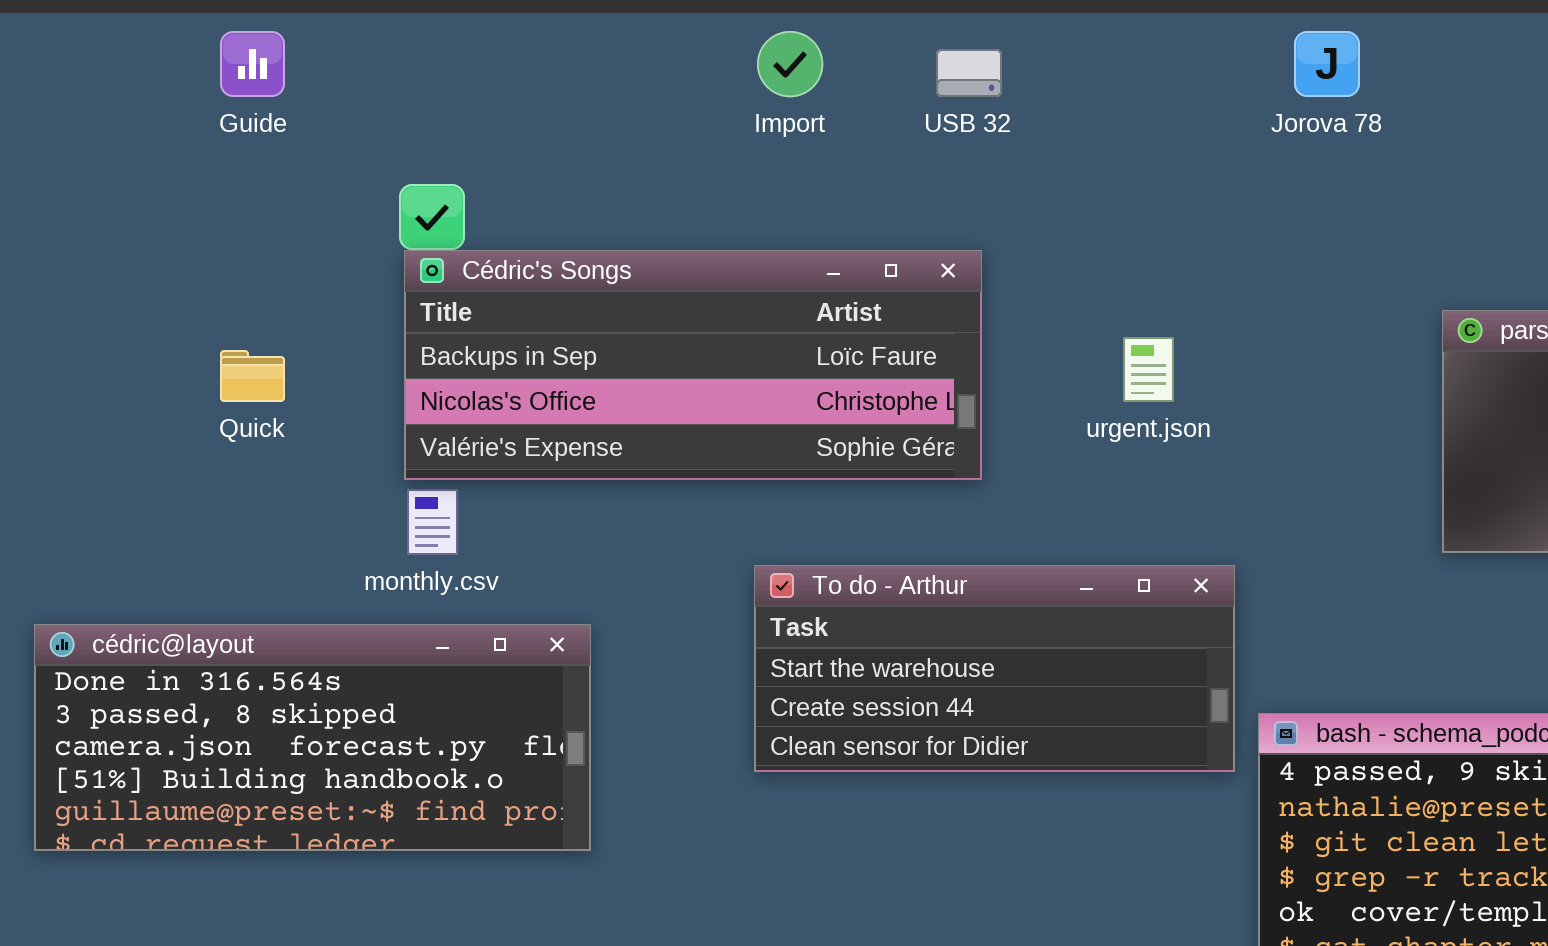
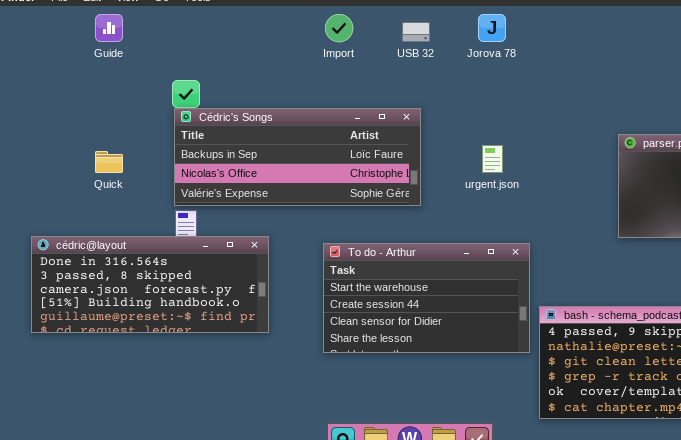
Jorova 78: [1294,31,1360,97] -> [478,14,506,42], moved
To do - Arthur: [754,565,1235,772] -> [323,243,530,353], resized
cédric@layout: [34,624,591,851] -> [31,236,269,333], moved

